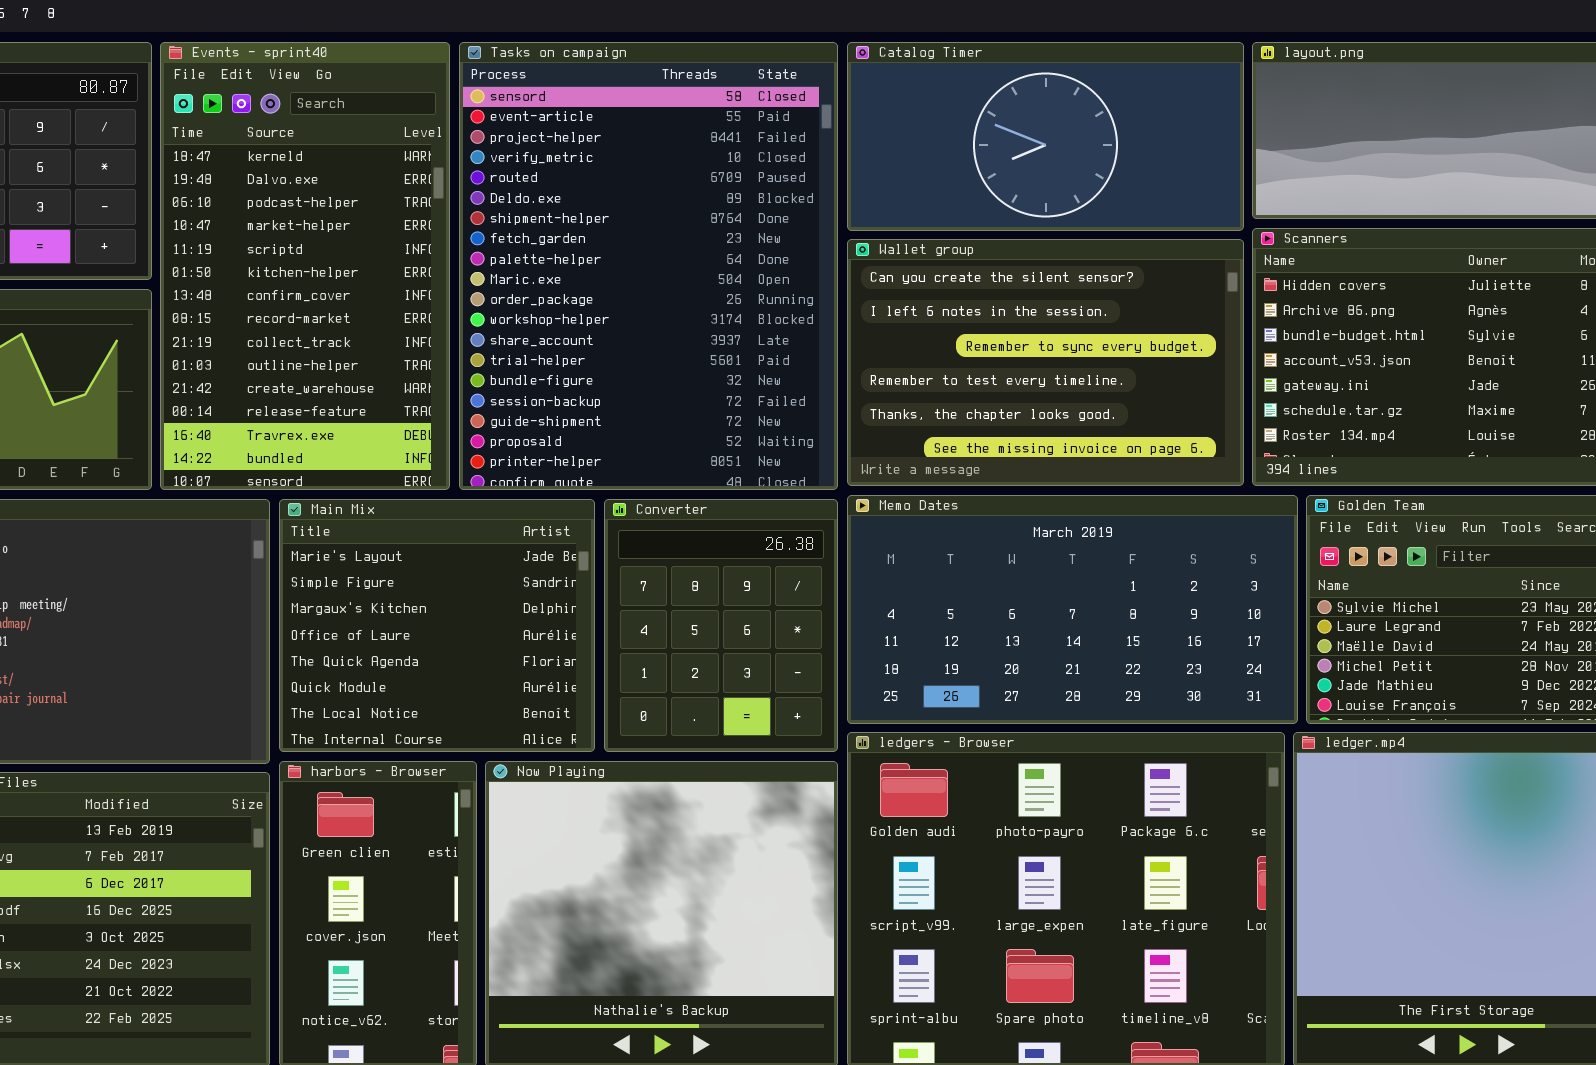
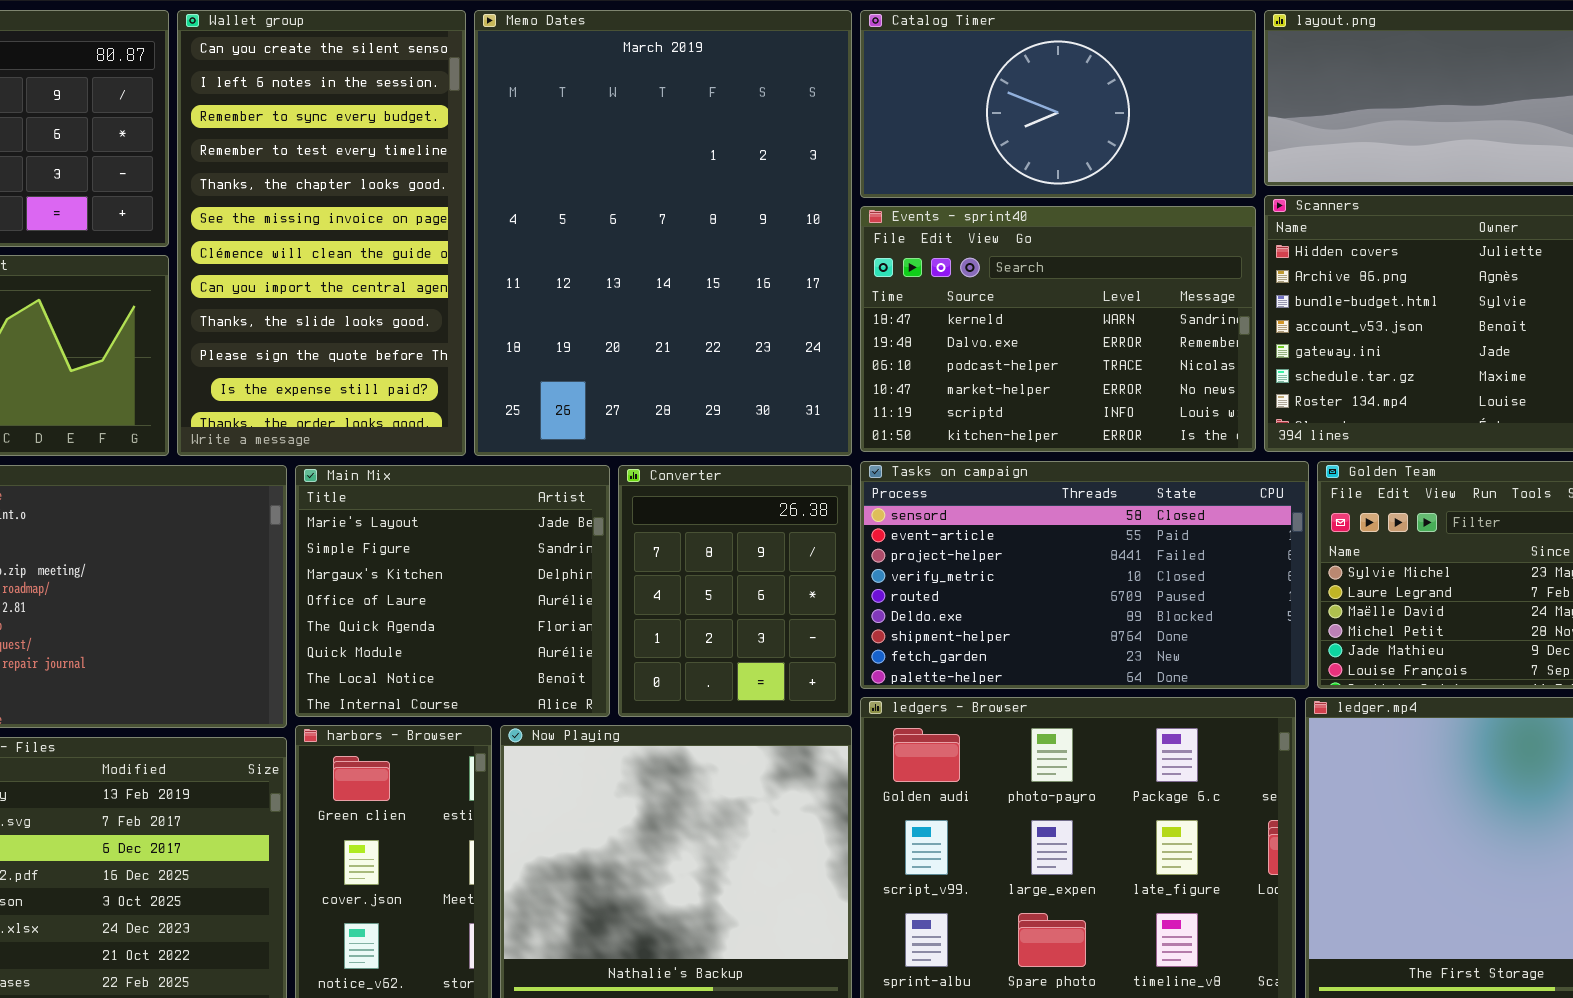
Events - sprint40: [160,42,450,490] -> [860,206,1256,452], moved, resized
Tasks on campaign: [459,42,838,490] -> [860,461,1309,689], moved, resized
Wallet group: [847,239,1244,486] -> [177,10,466,456], moved, resized
Memo Dates: [847,495,1298,724] -> [474,10,852,456], moved, resized

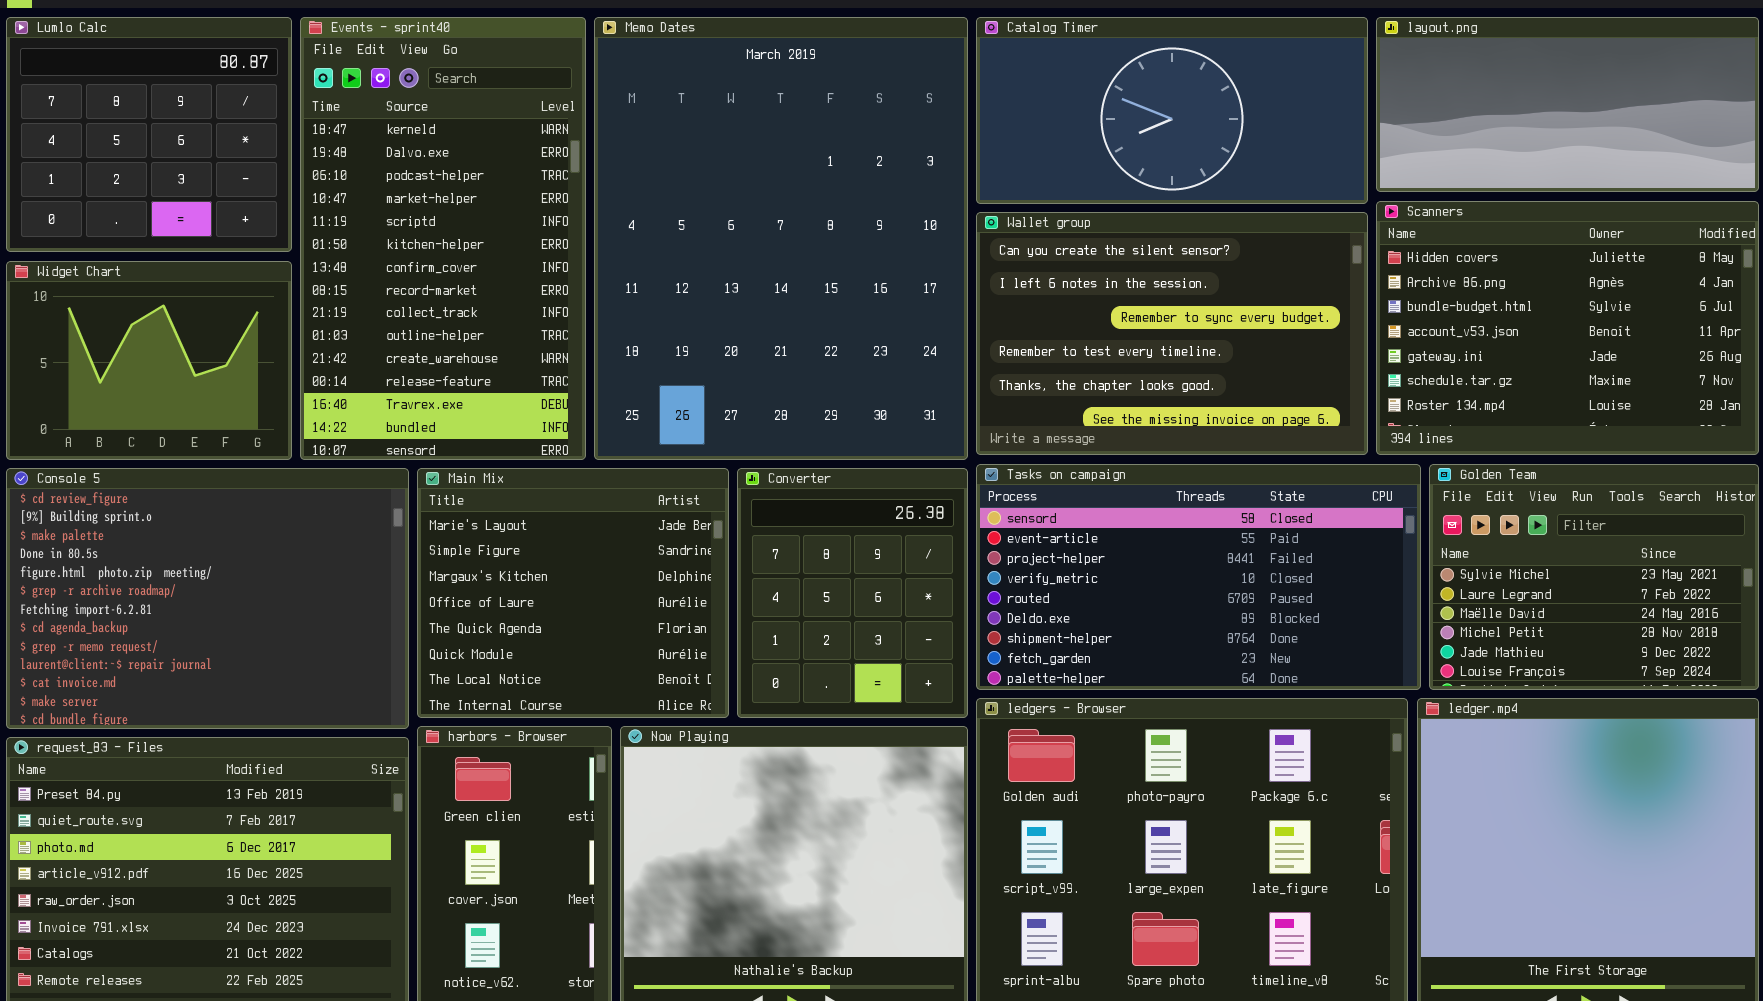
Wallet group: [177,10,466,456] -> [976,212,1368,455], moved, resized
Events - sprint40: [860,206,1256,452] -> [300,17,586,460], moved, resized

